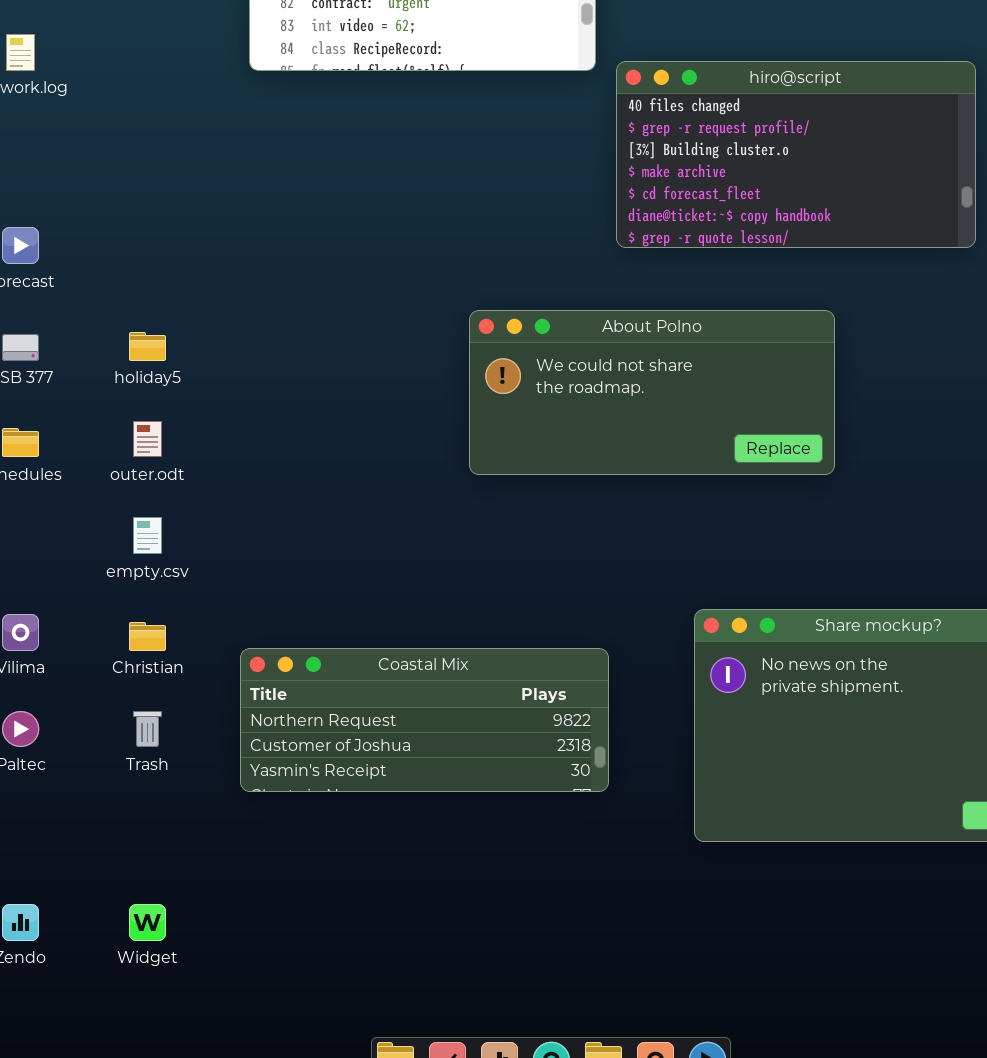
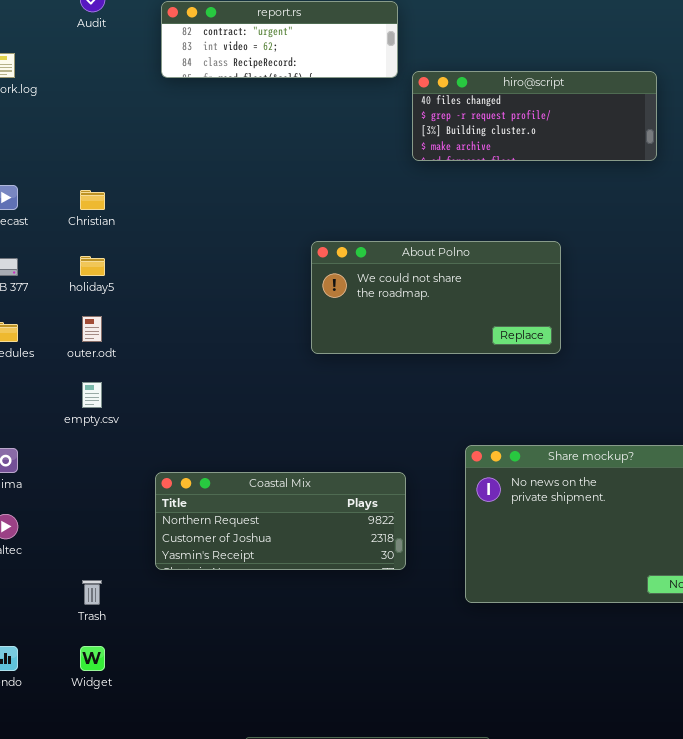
hiro@script: [616,61,976,248] -> [412,71,657,161], resized
Christian: [129,622,166,651] -> [80,190,105,210], moved
Trash: [133,711,162,747] -> [82,580,102,605], moved

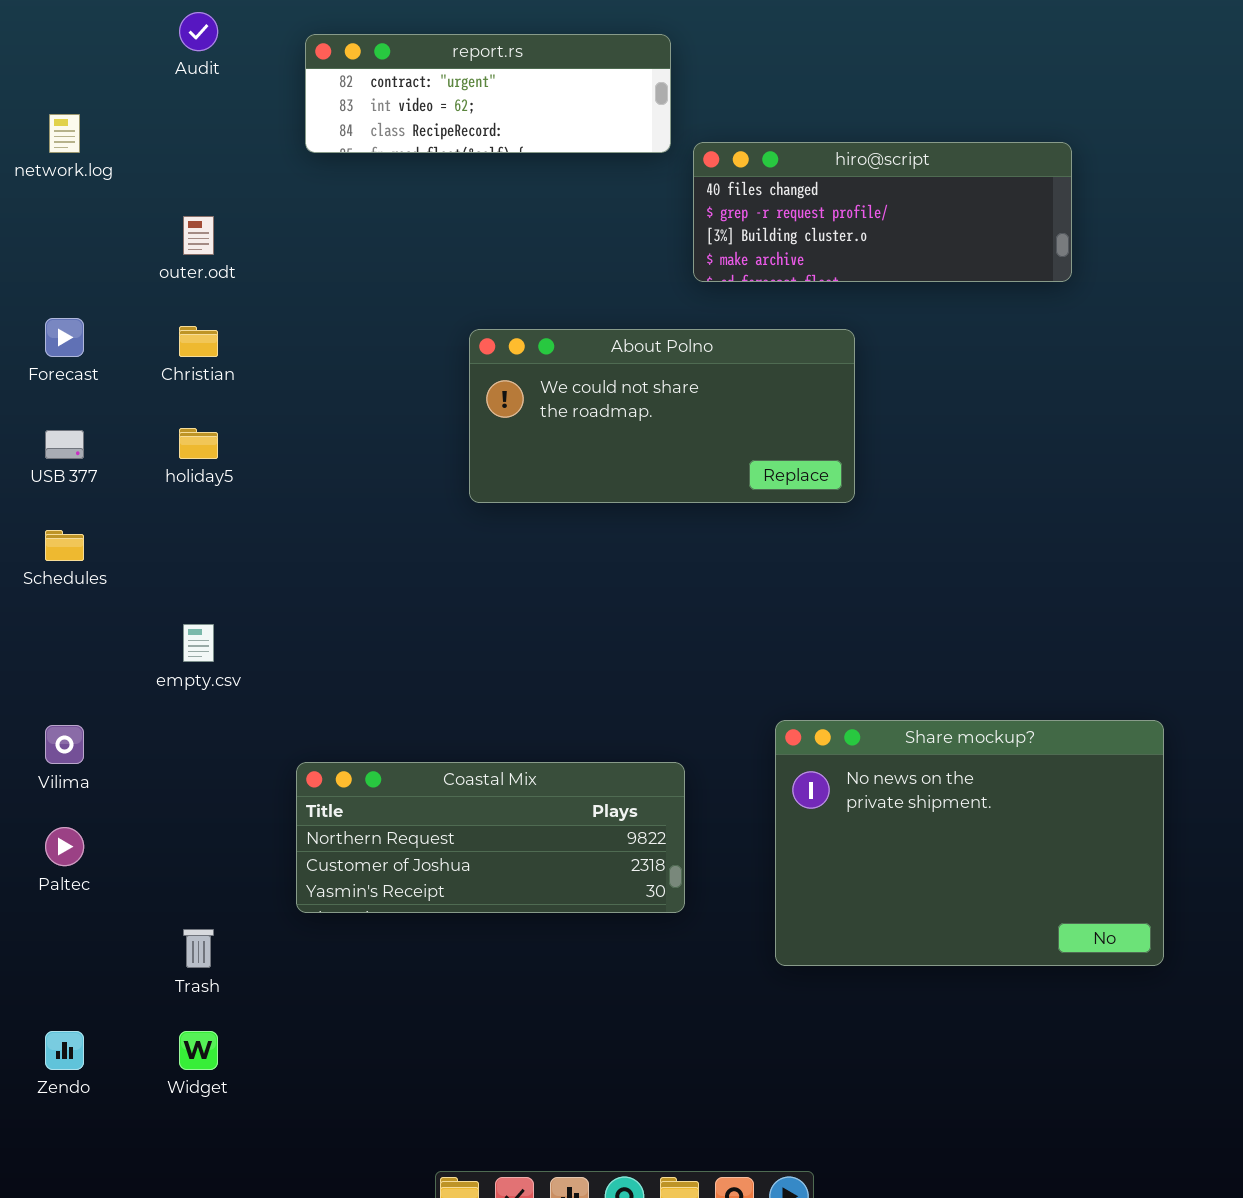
About Polno: [311,241,561,354] -> [469,329,855,503], moved
outer.odt: [82,316,102,342] -> [183,216,214,255], moved

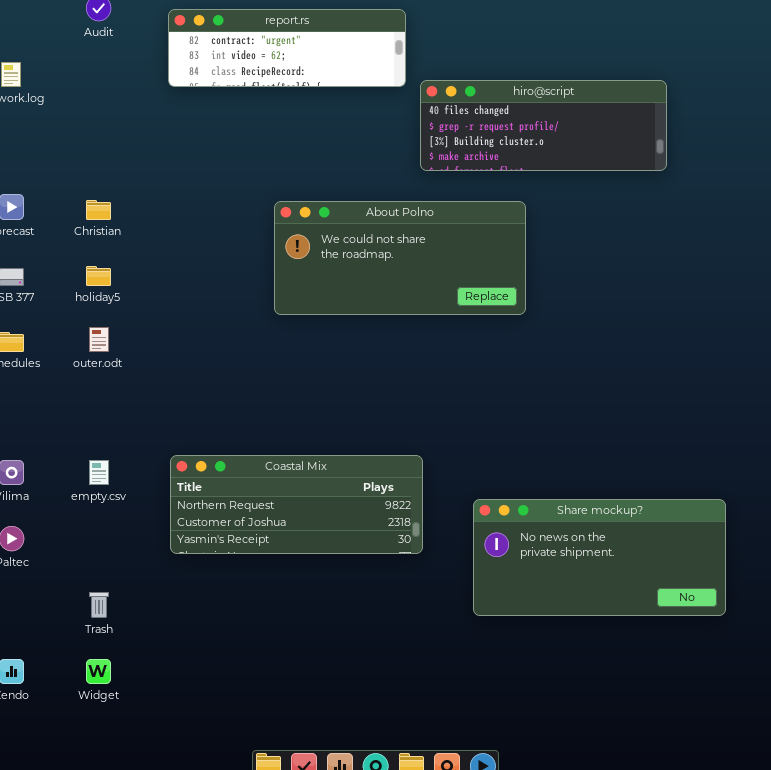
outer.odt: [183,216,214,255] -> [89,327,109,352], moved
empty.csv: [183,624,214,662] -> [89,460,109,485], moved
Share mockup?: [775,720,1164,966] -> [473,499,726,616], resized
Coastal Mix: [296,762,685,913] -> [170,455,423,554], moved

